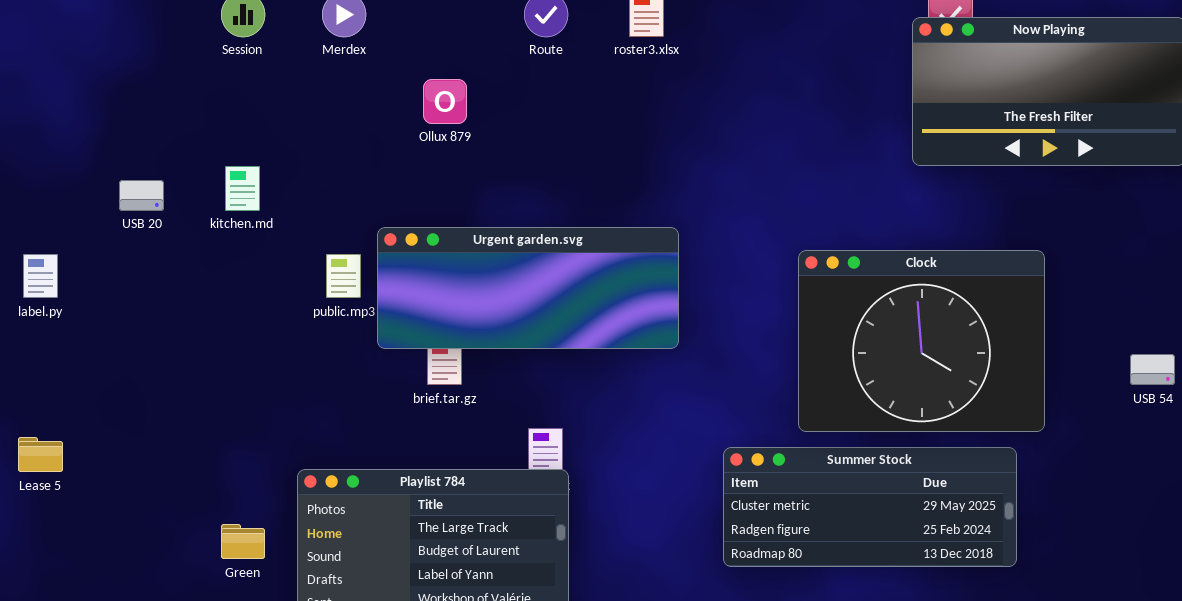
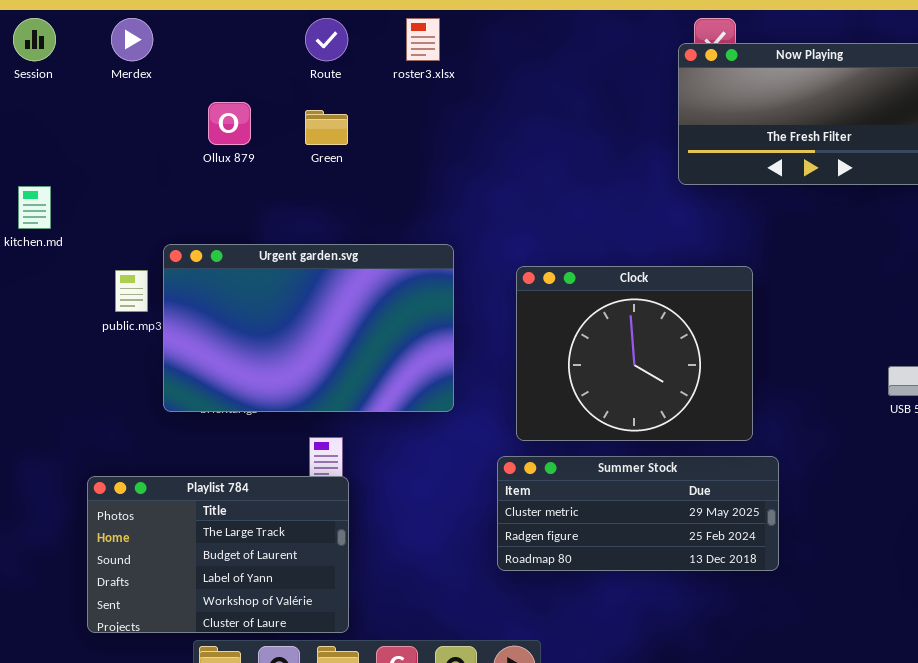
Urgent garden.svg: [377,227,679,349] -> [163,244,454,412], resized
Clock: [798,250,1045,432] -> [516,266,753,441], moved
Green: [221,524,265,559] -> [305,110,348,145], moved

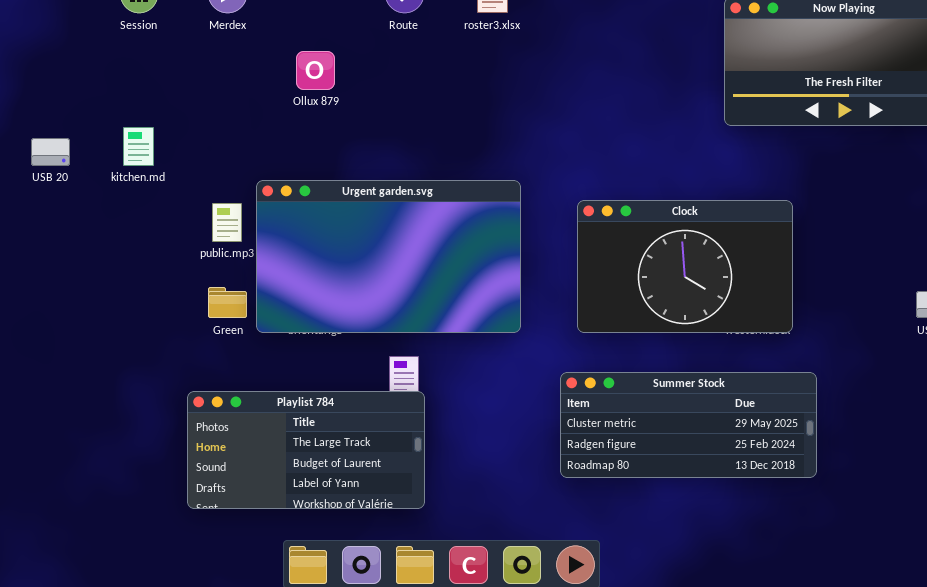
Green: [305,110,348,145] -> [208,287,247,318], moved
Clock: [516,266,753,441] -> [577,200,793,333], resized
Playlist 784: [87,476,349,633] -> [187,391,425,509], resized

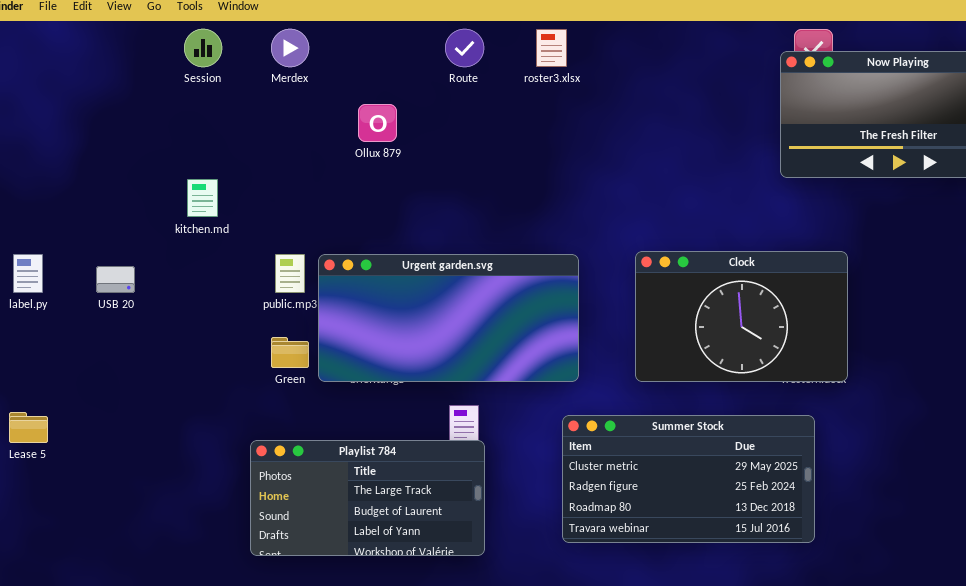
USB 20: [31,138,70,166] -> [96,266,135,293], moved
Urgent garden.svg: [256,180,521,333] -> [318,254,579,382], resized
Summer Stock: [560,372,817,478] -> [562,415,815,543], moved, resized

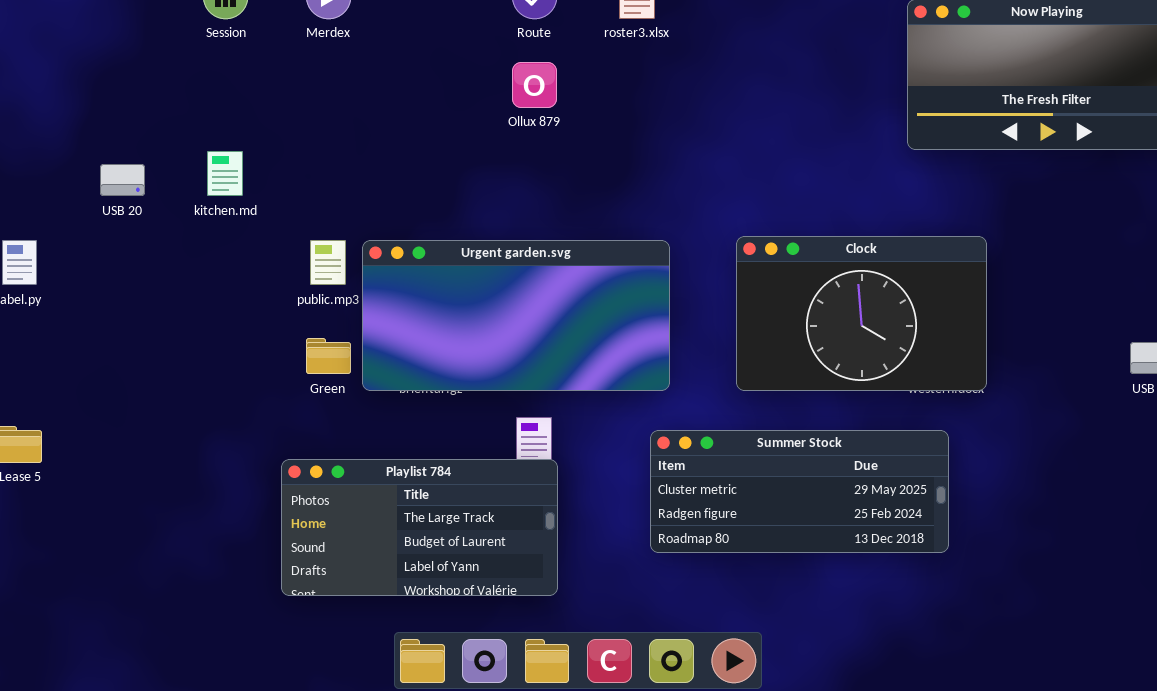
Ollux 879: [358,104,397,142] -> [512,62,557,108], moved
USB 20: [96,266,135,293] -> [100,164,145,196], moved
Summer Stock: [562,415,815,543] -> [650,430,949,553], resized

